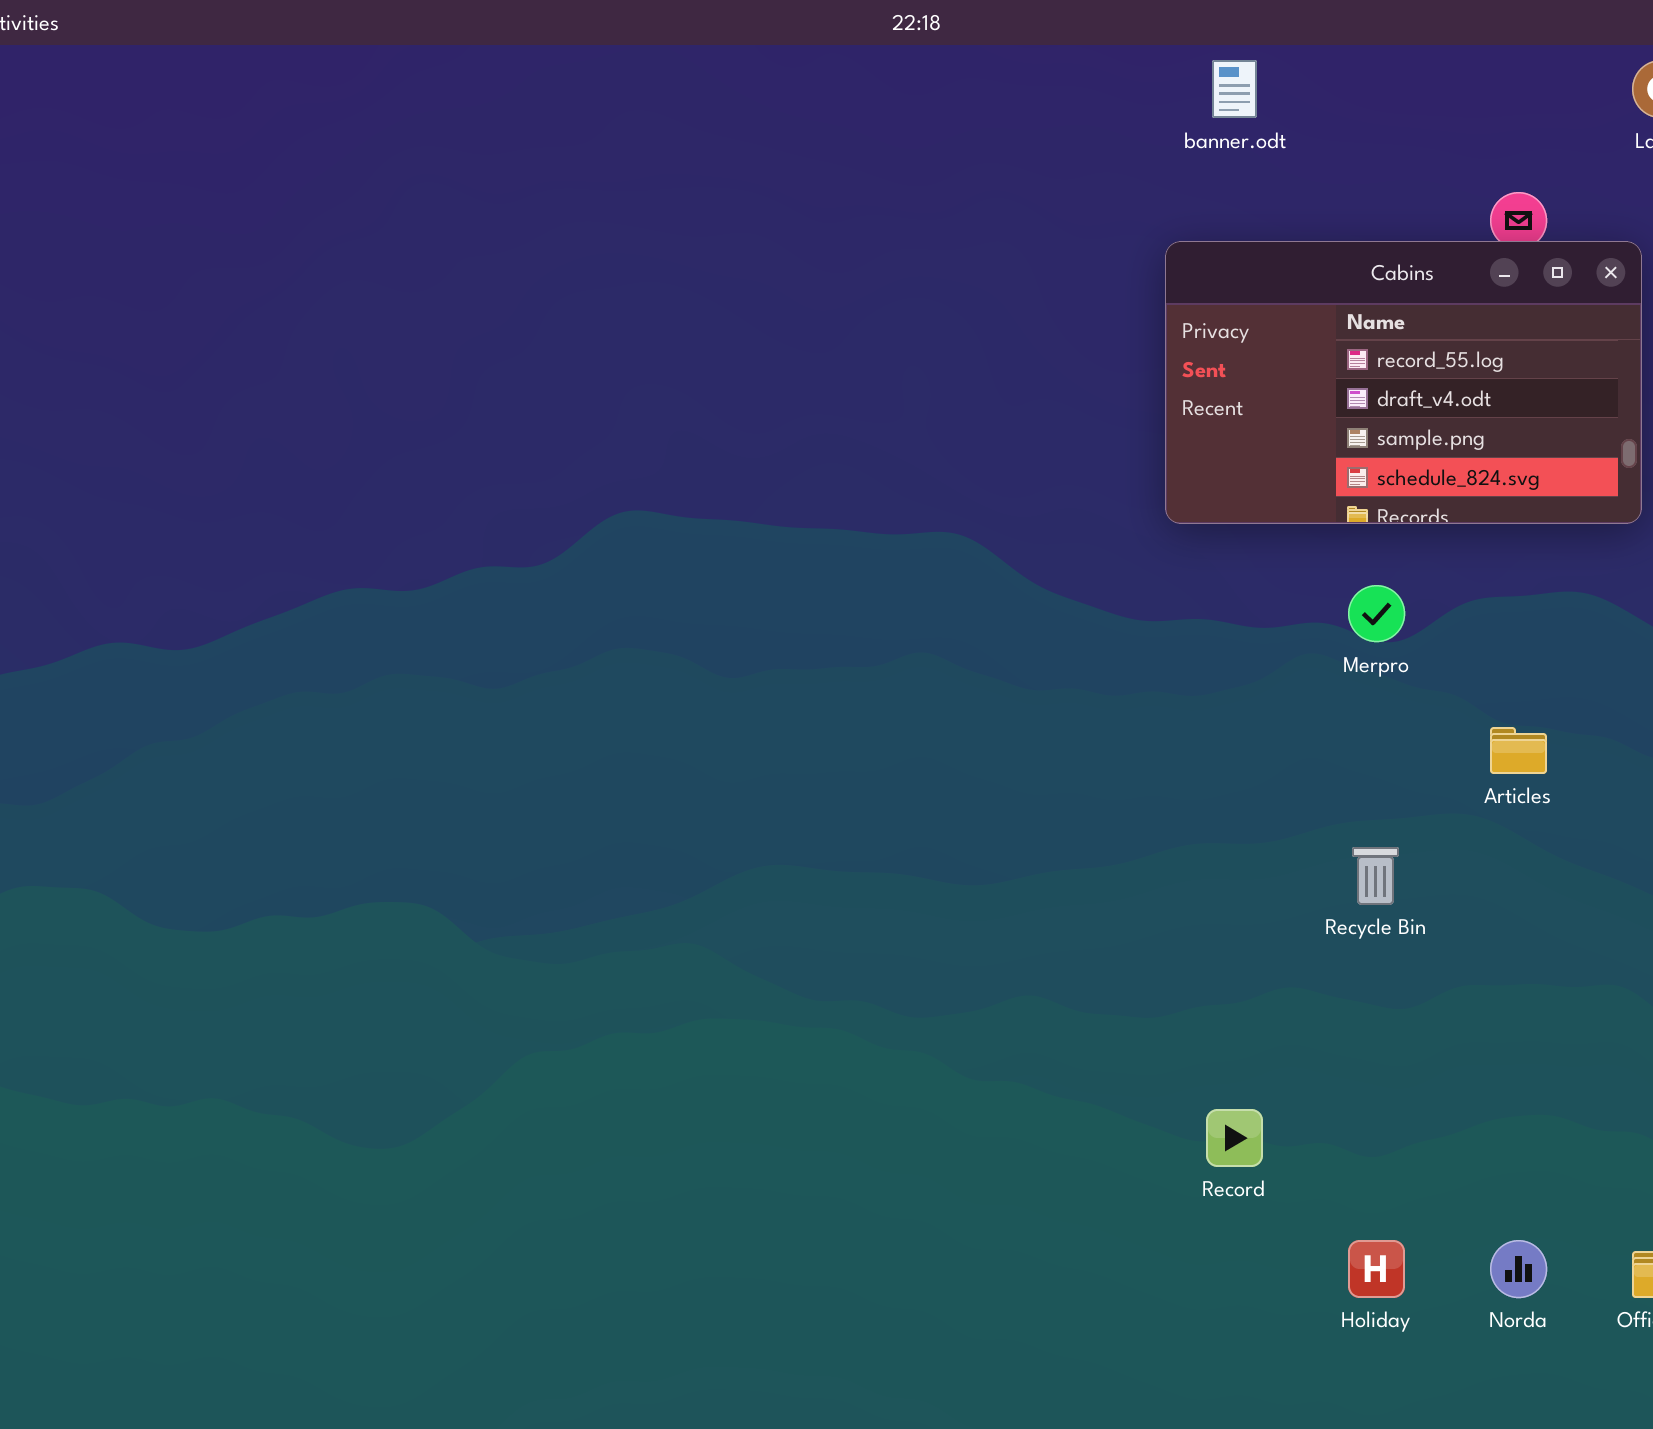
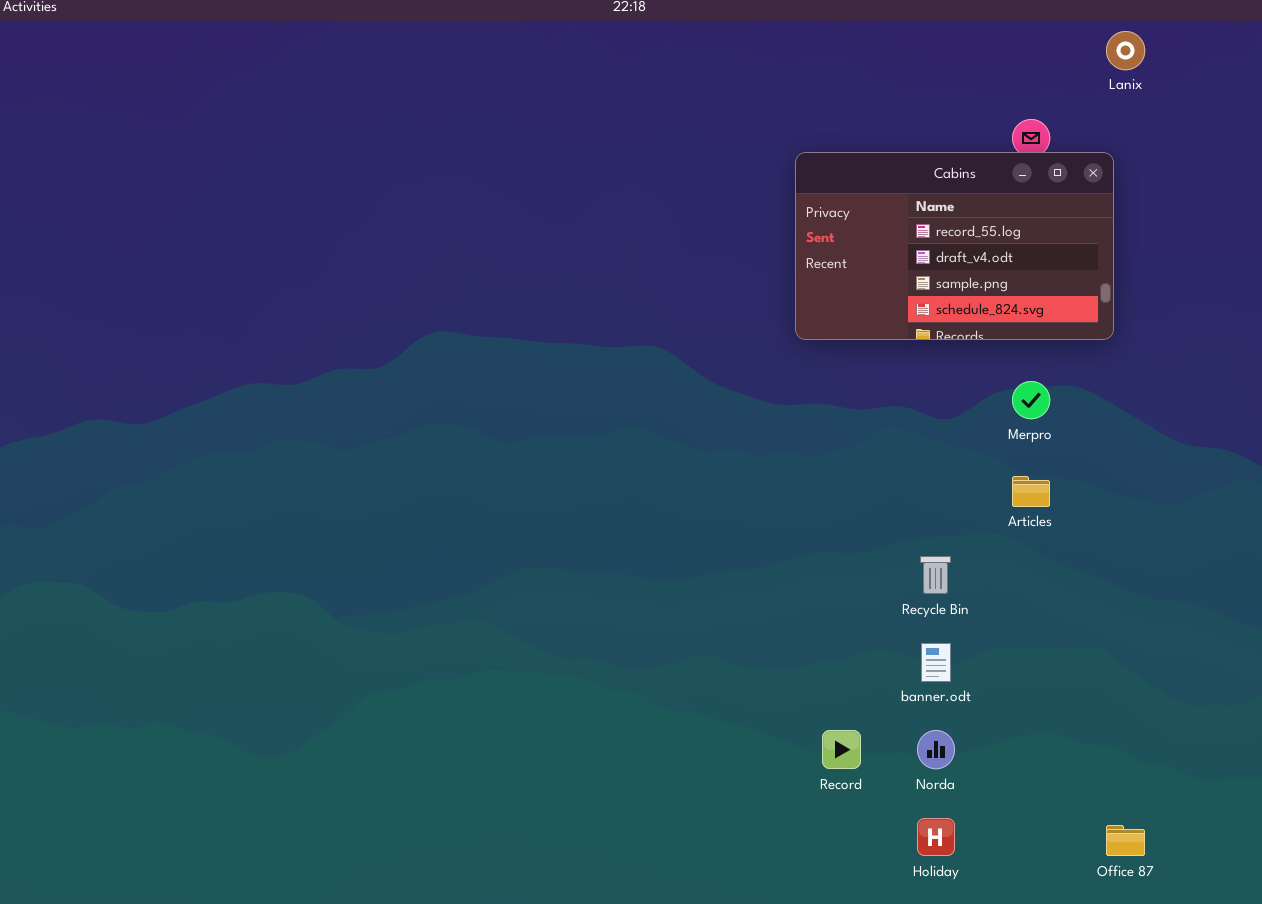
banner.odt: [1212,60,1257,118] -> [921,643,951,682], moved
Merpro: [1348,585,1405,642] -> [1012,381,1050,419], moved
Norda: [1490,1240,1547,1298] -> [917,730,955,769], moved

